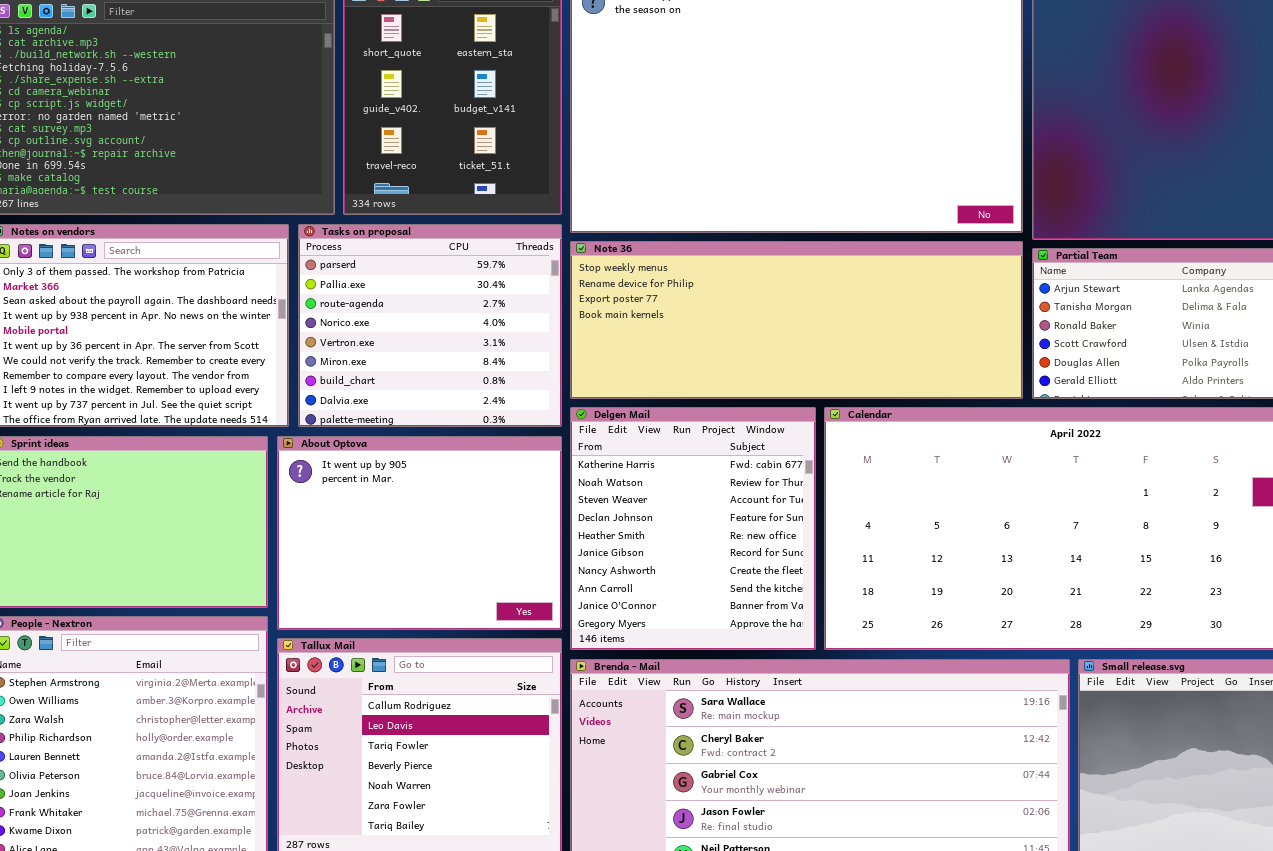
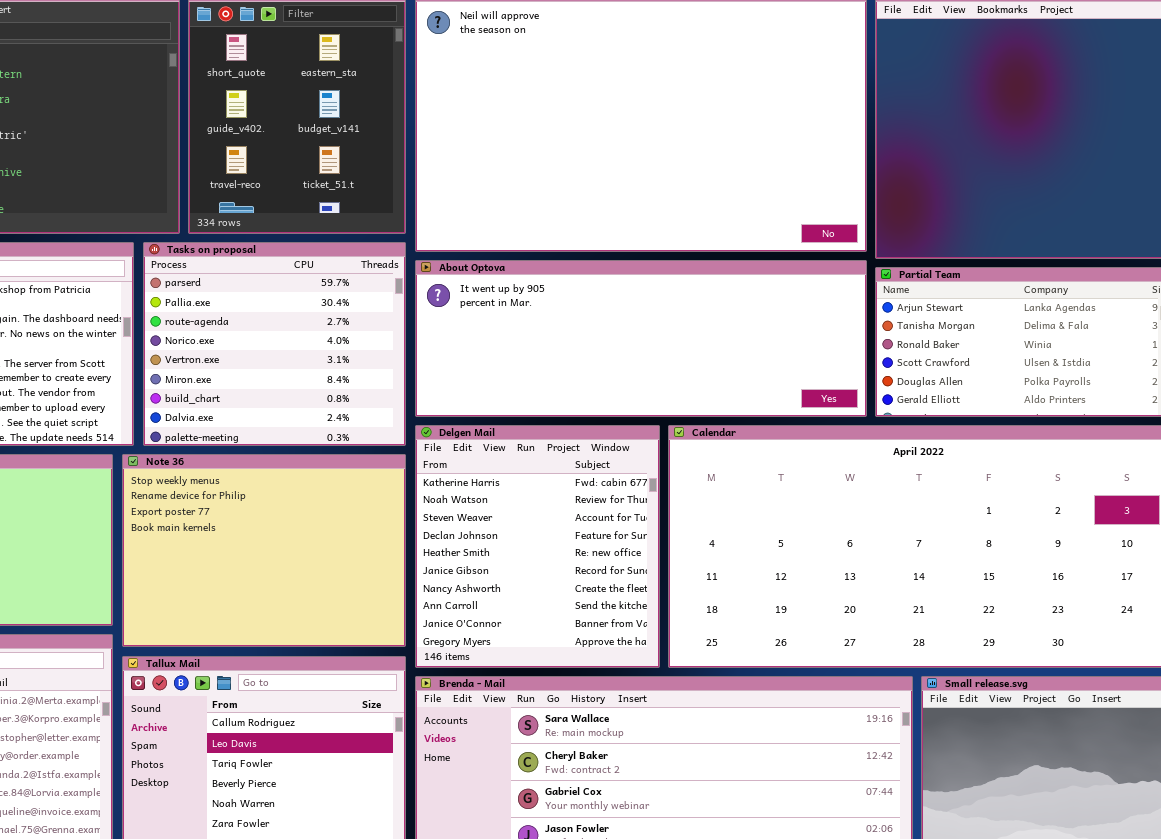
Note 36: [570,241,1023,399] -> [122,454,406,647], moved, resized
About Optova: [277,436,562,630] -> [415,260,867,417], moved, resized

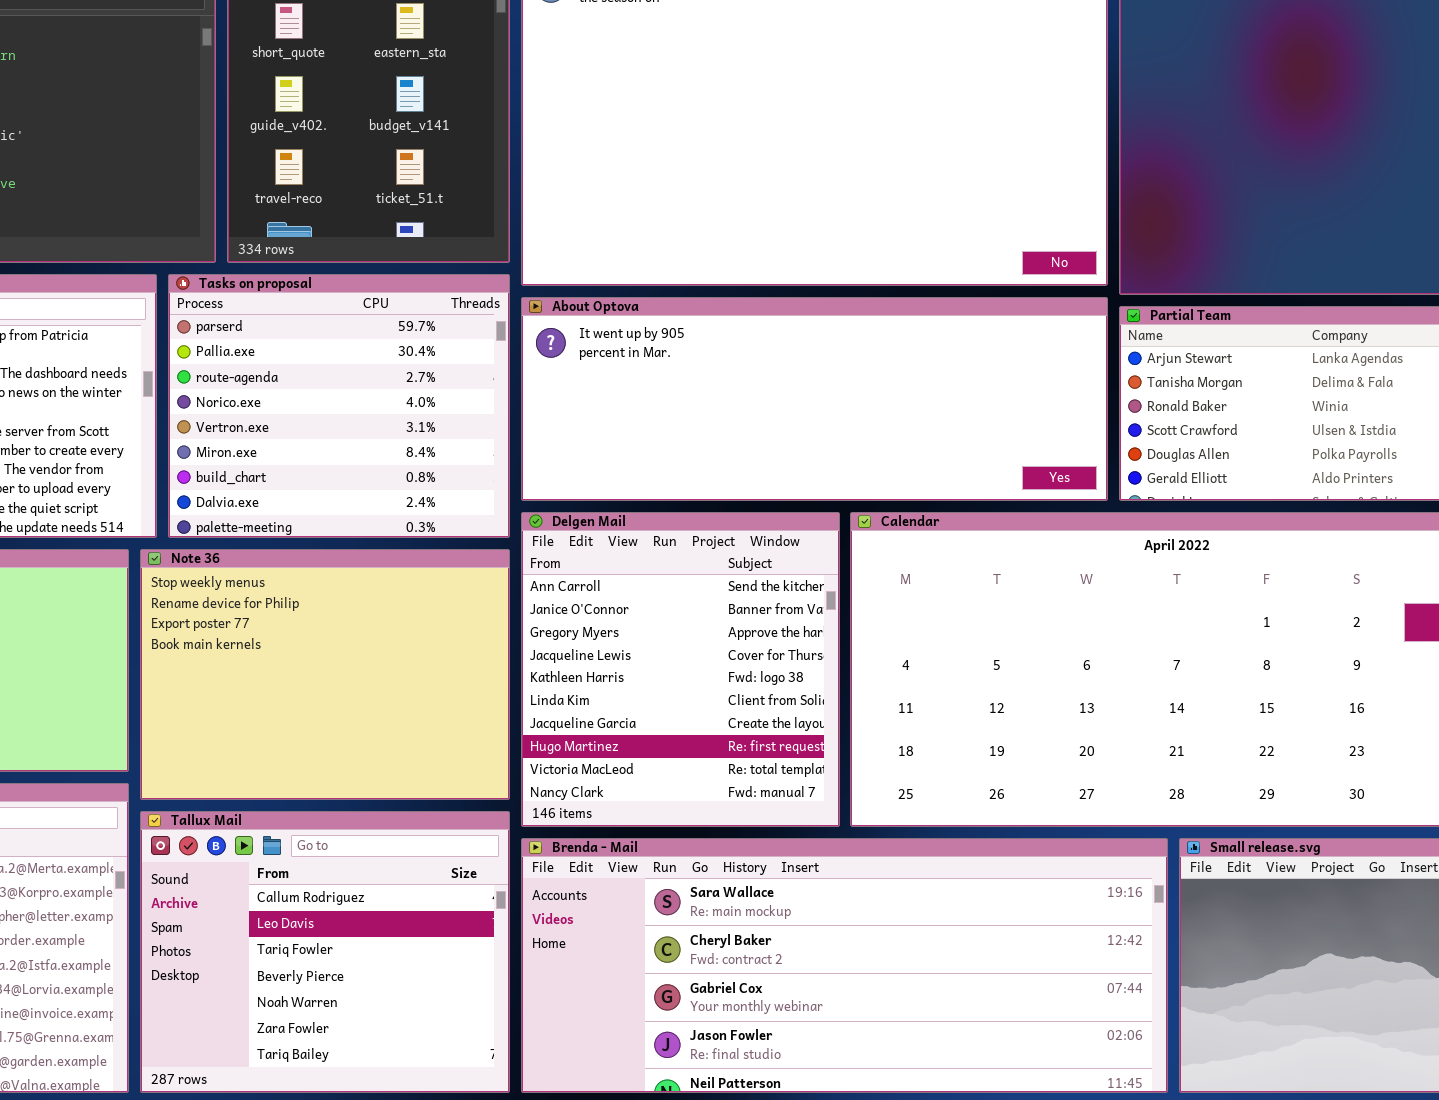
Delgen Mail: [415,425,660,668] -> [521,512,840,827], scrolled down 7 rows

